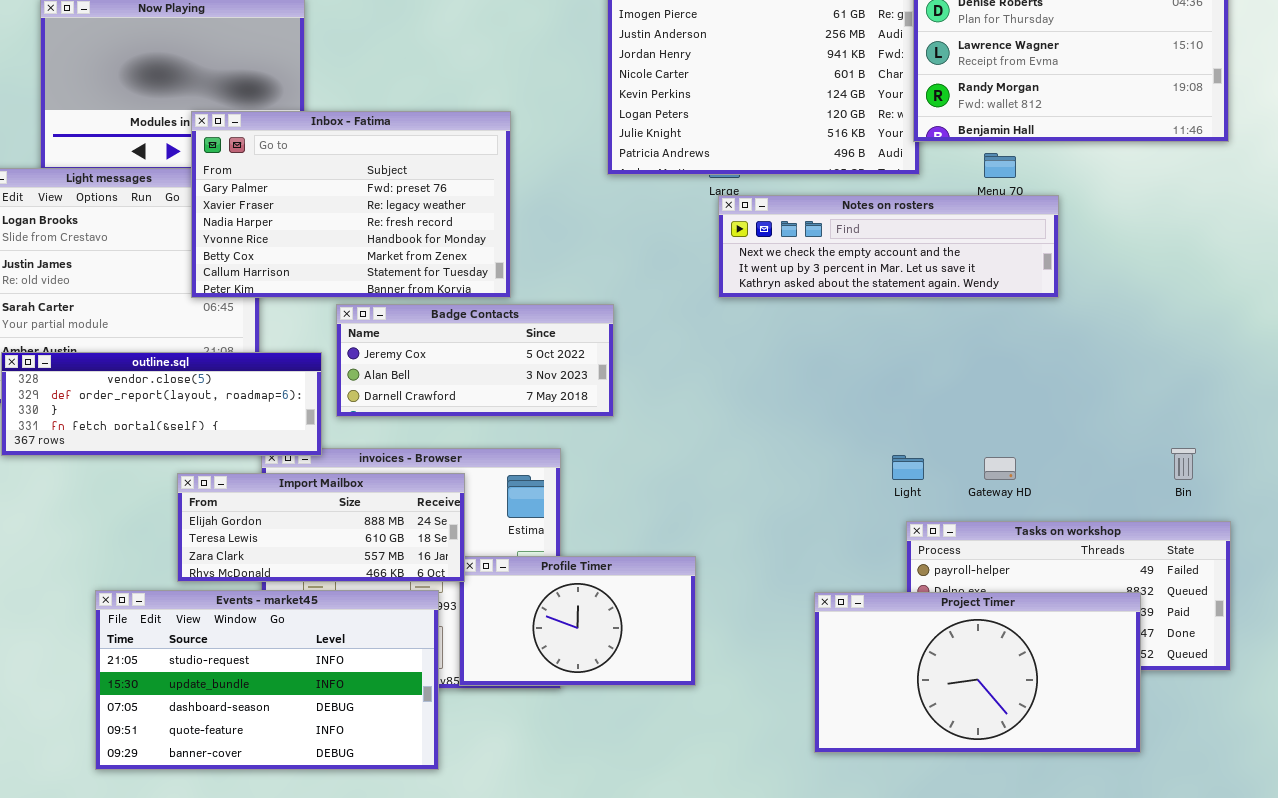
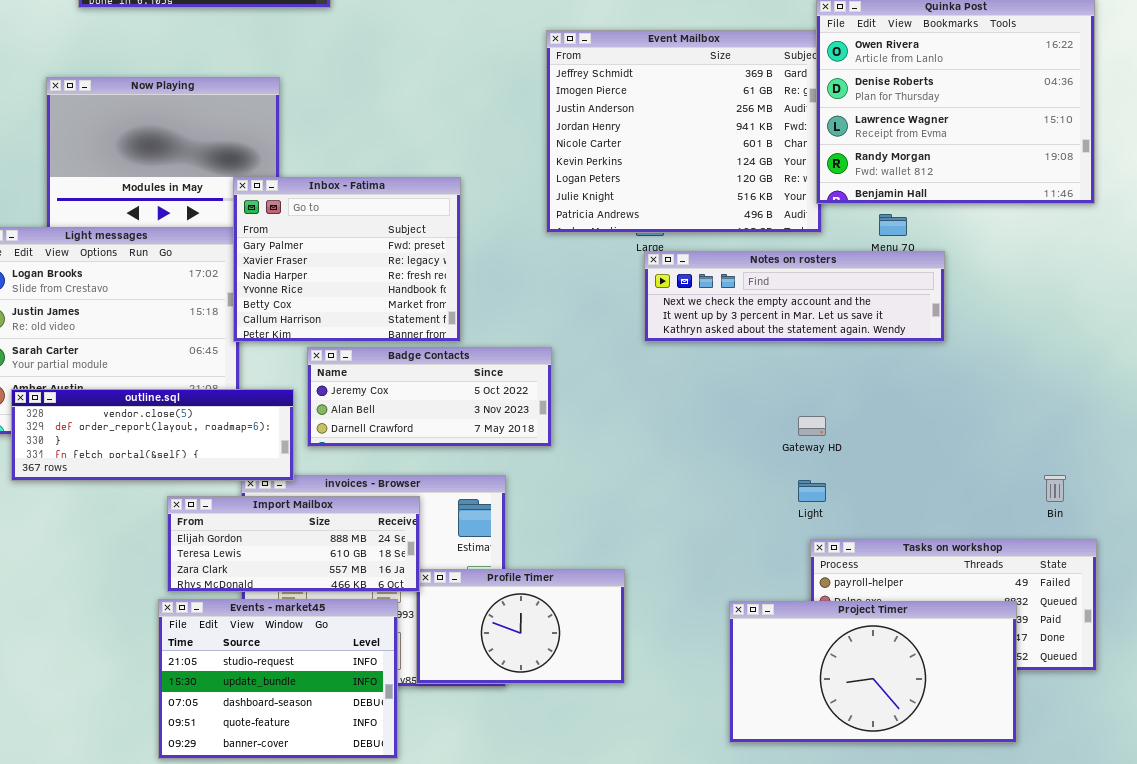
Inbox - Fatima: [191,111,511,298] -> [233,177,461,342], resized
Gateway HD: [984,457,1016,480] -> [798,416,826,436], moved
Events - market45: [95,590,439,770] -> [158,599,398,759], resized

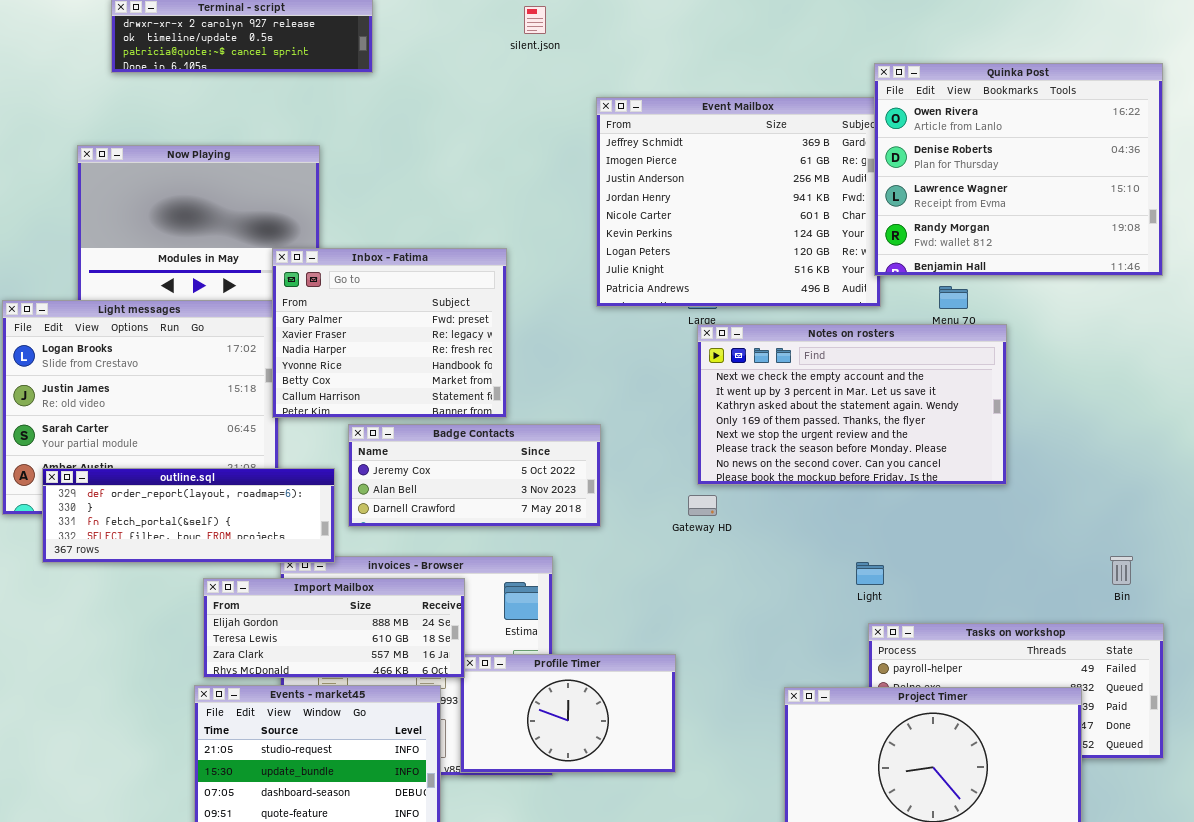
Notes on rosters: [644,251,945,342] -> [697,324,1007,485], resized
outline.sql: [11,389,294,481] -> [42,468,335,563], scrolled down 1 row
Gateway HD: [798,416,826,436] -> [688,495,717,516], moved

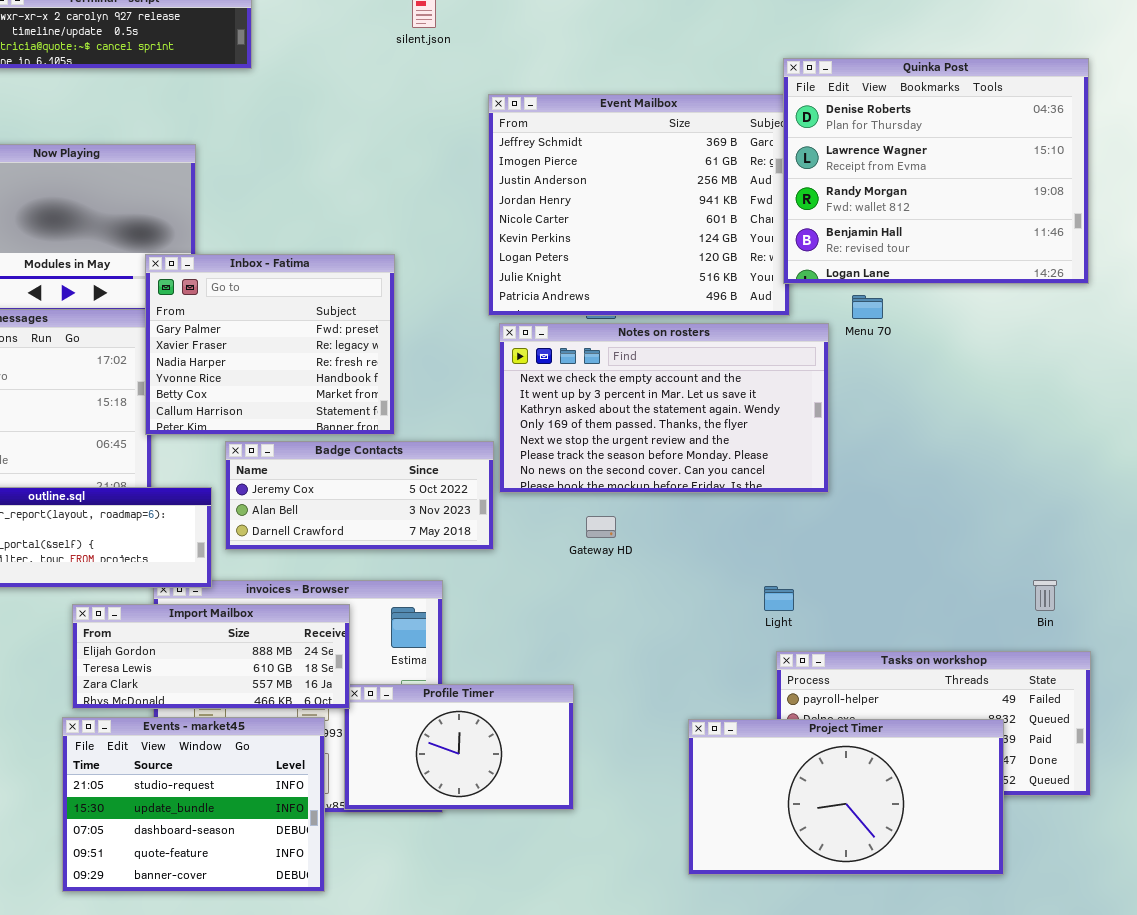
Quinka Post: [874,63,1163,276] -> [783,58,1089,284], scrolled down 1 row
Notes on rosters: [697,324,1007,485] -> [499,323,829,493], moved

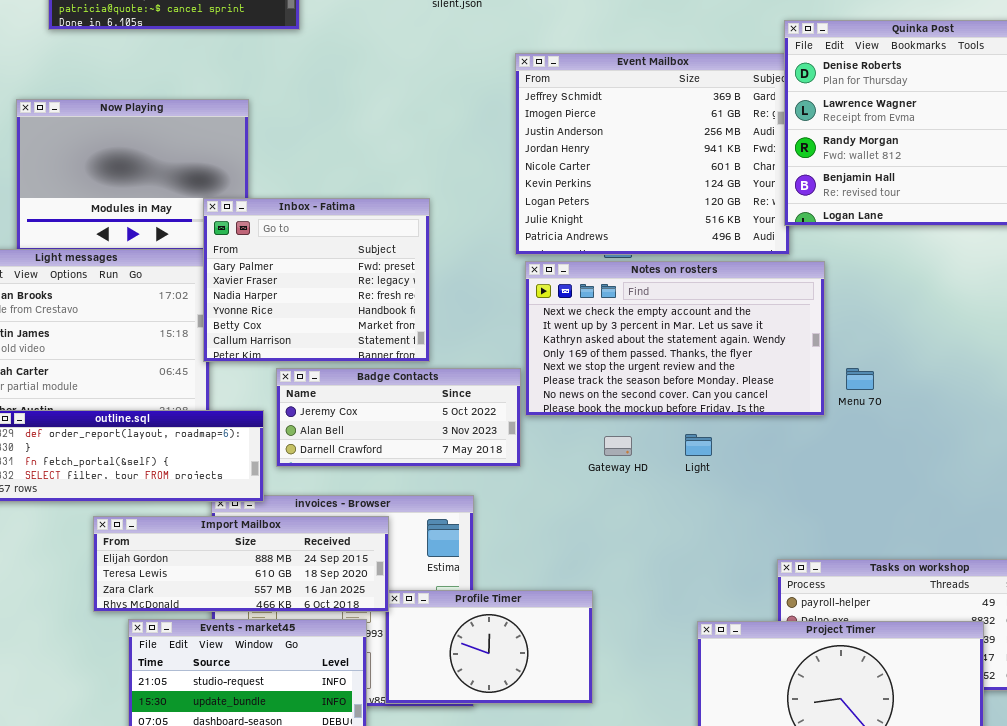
Menu 70: [852,295,883,319] -> [846,368,874,390], moved
Light: [764,586,794,611] -> [685,434,712,456], moved
Import Mailbox: [72,604,350,709] -> [93,516,389,612], resized

